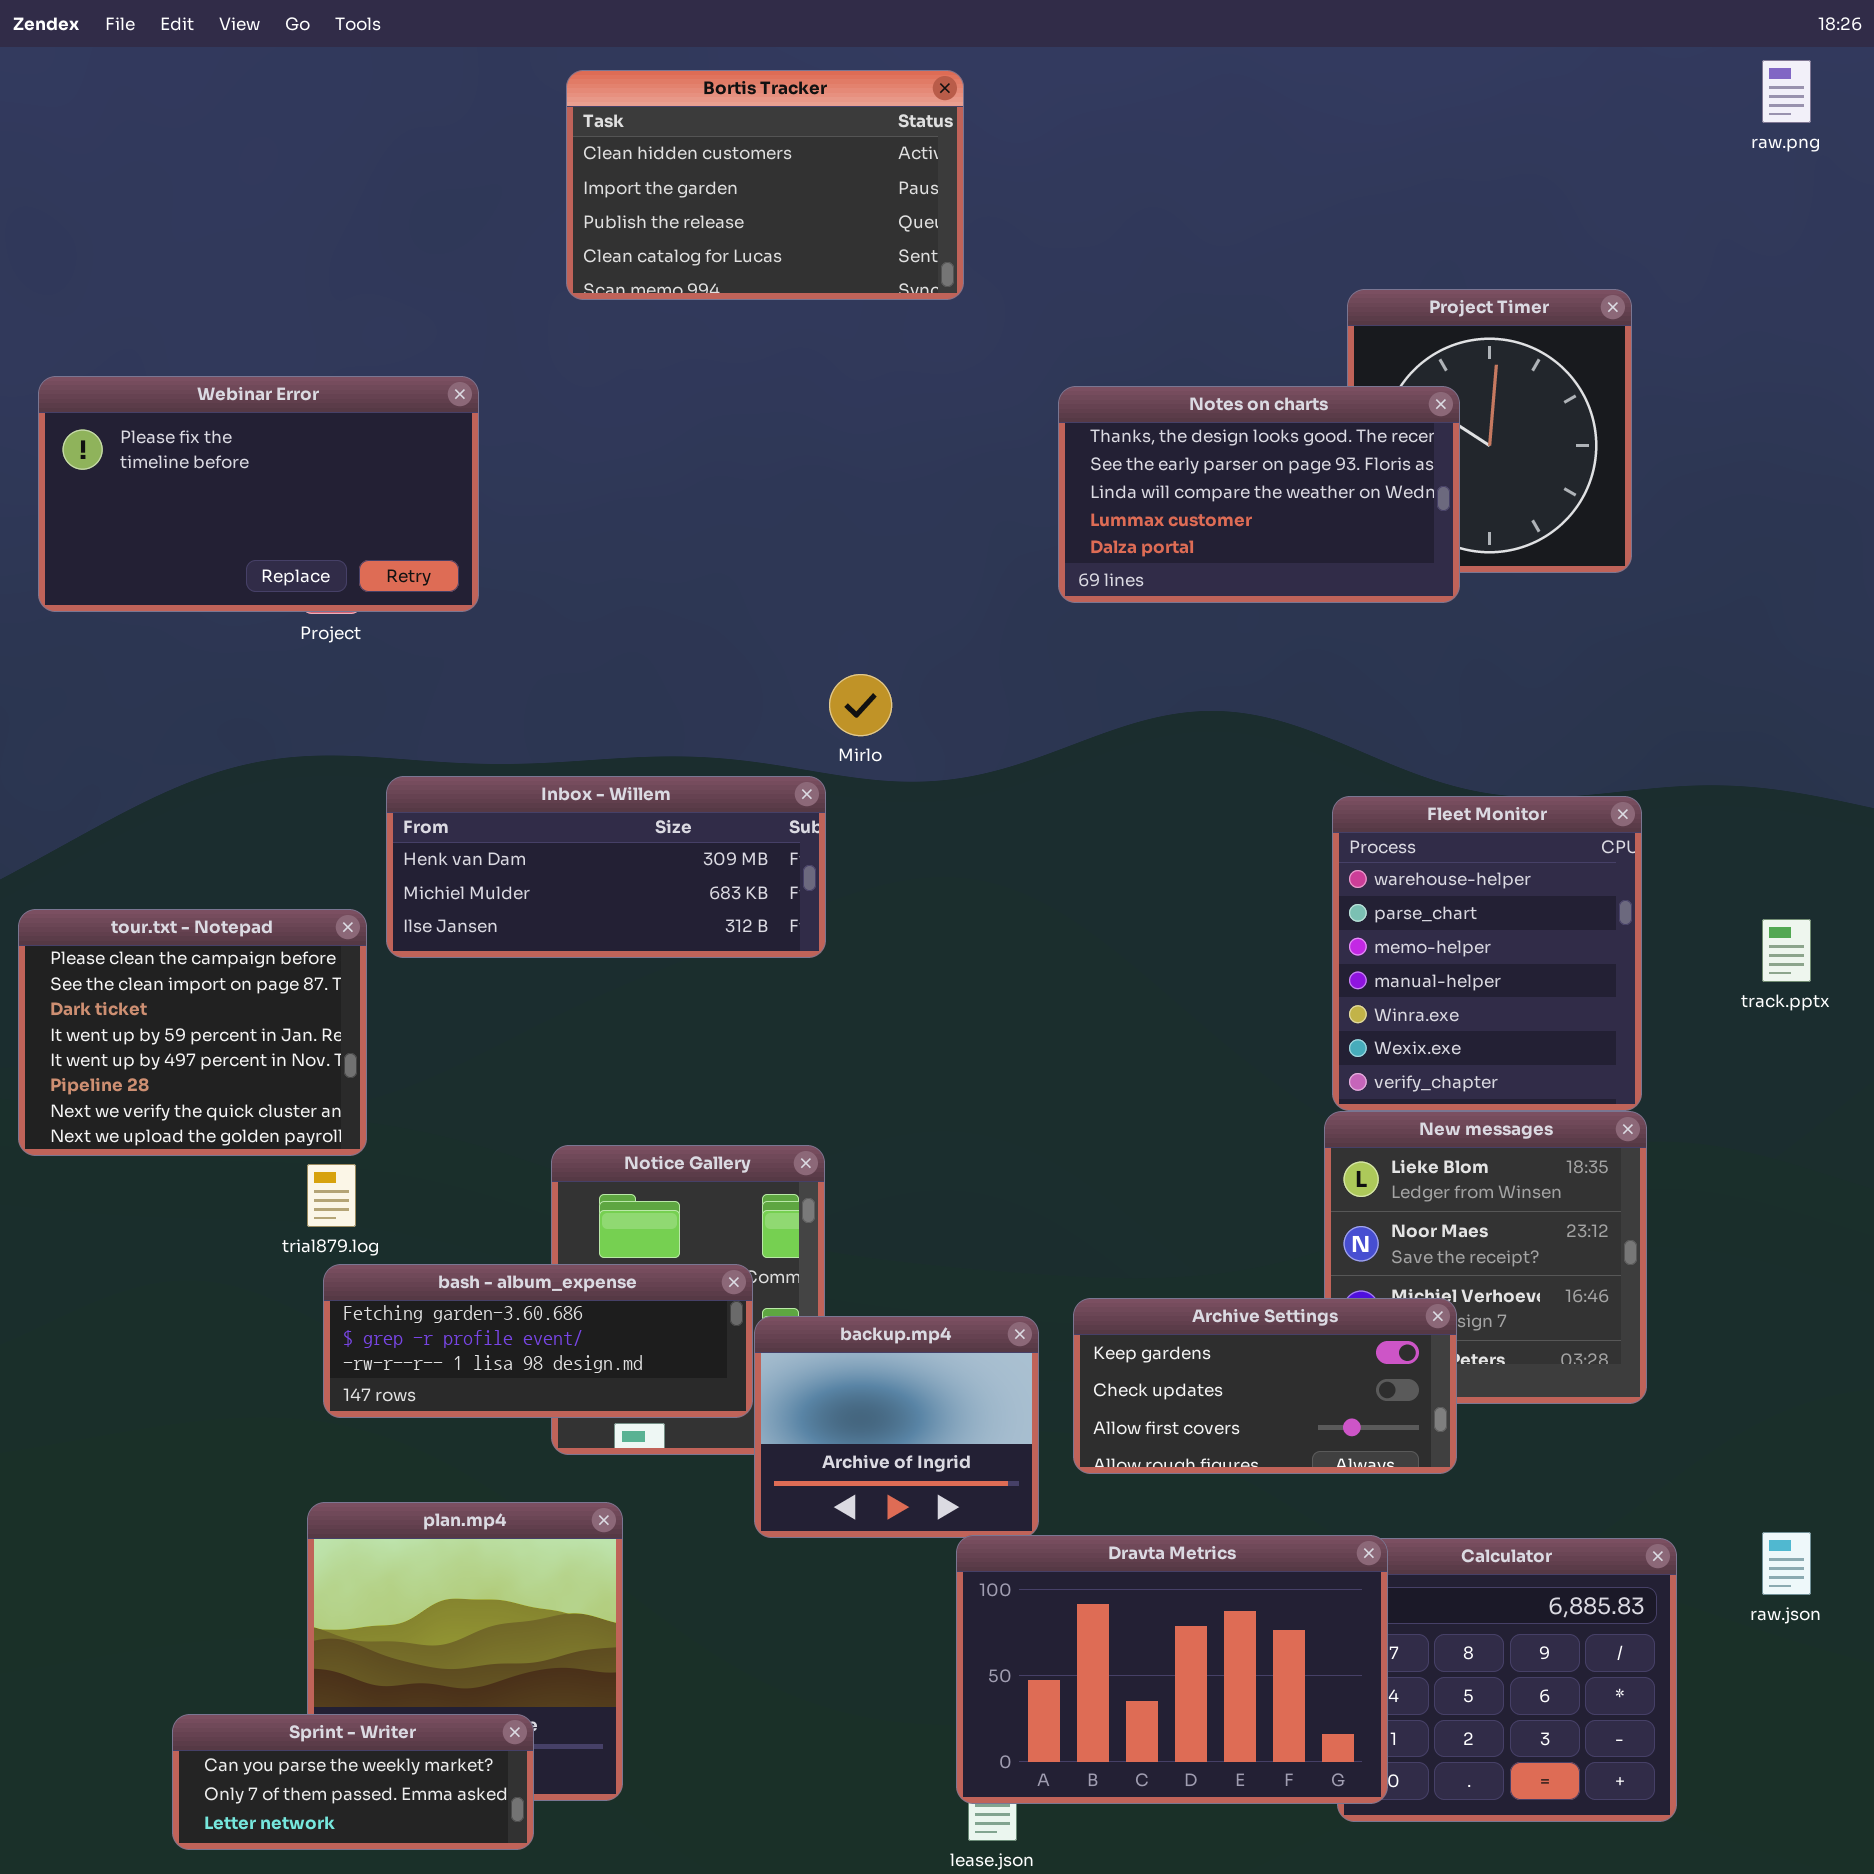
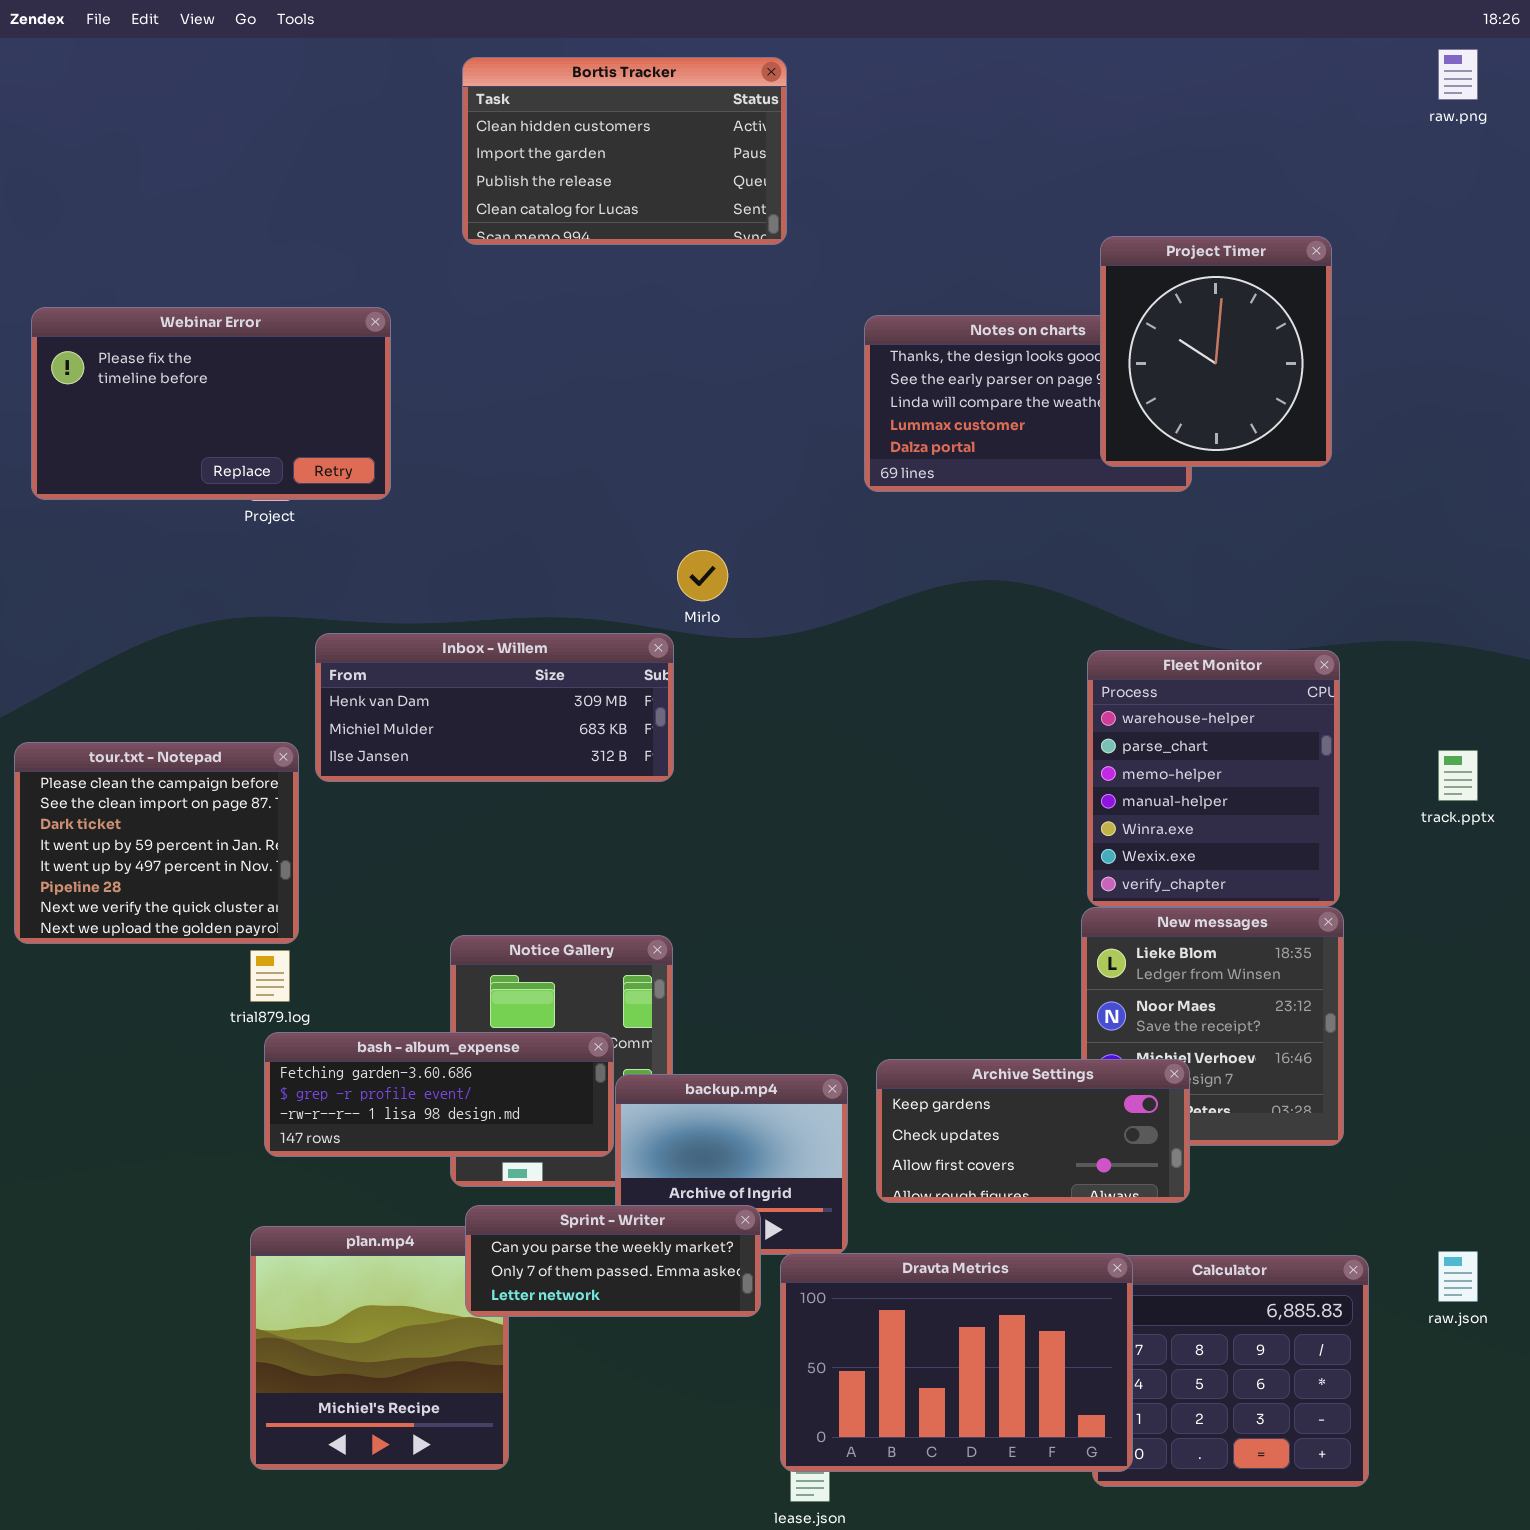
Project Timer: [1347,289,1632,573] -> [1100,236,1332,467], raised
Sprint - Writer: [172,1714,534,1850] -> [465,1205,761,1317], moved

